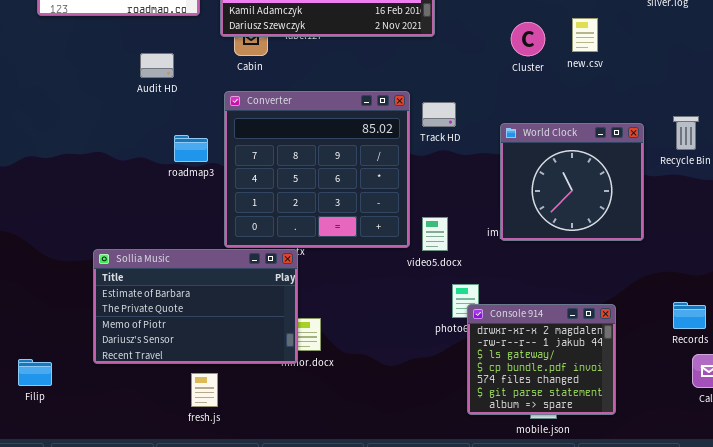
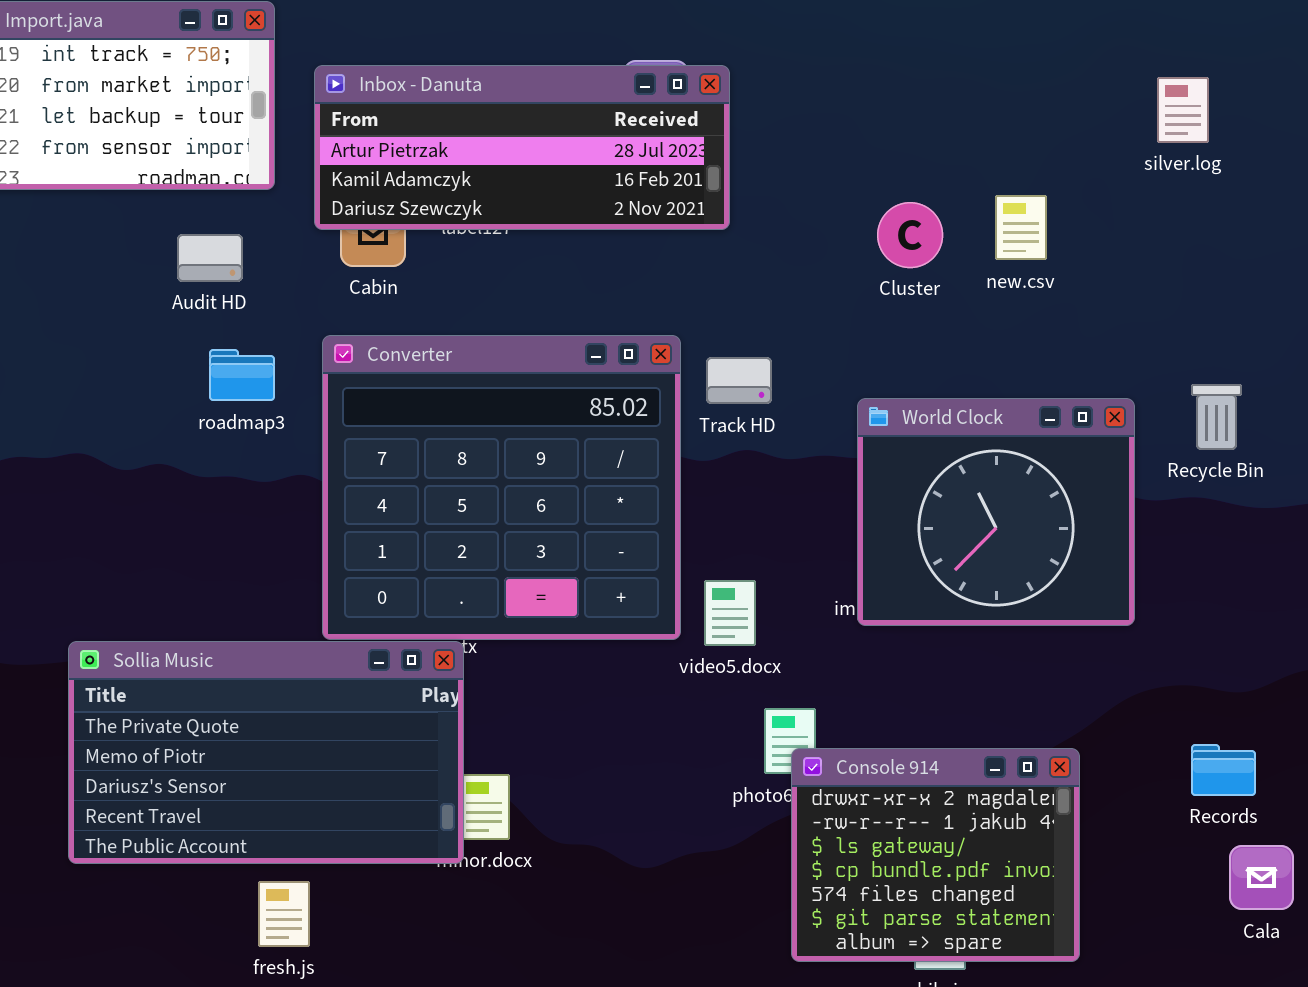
Audit HD: [140,53,174,78] -> [177,234,243,282], moved
roadmap3: [174,135,208,162] -> [209,349,275,401], moved
Sollia Music: [93,249,298,364] -> [68,641,464,864], scrolled down 1 row

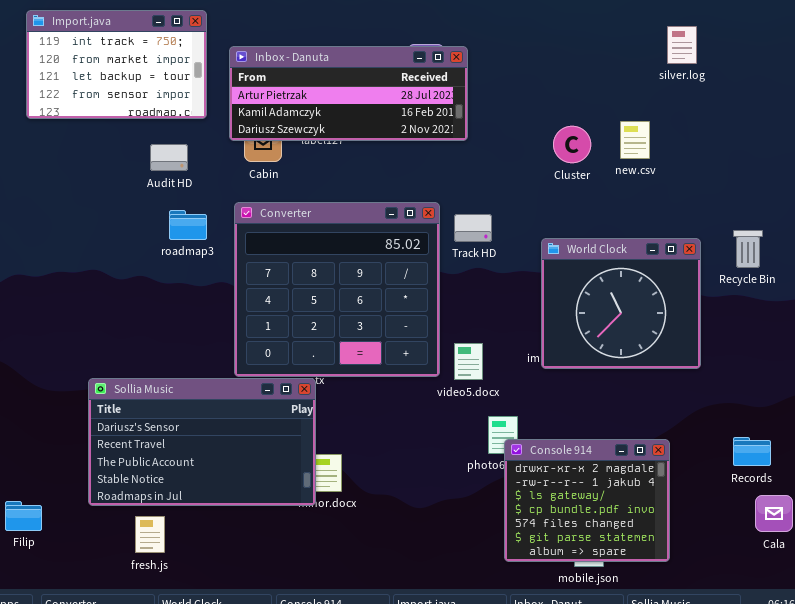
silver.log: [1157,77,1209,143] -> [667,26,697,64], moved
Sollia Music: [68,641,464,864] -> [88,378,316,506], scrolled down 2 rows
fresh.js: [258,881,310,947] -> [135,516,165,553], moved

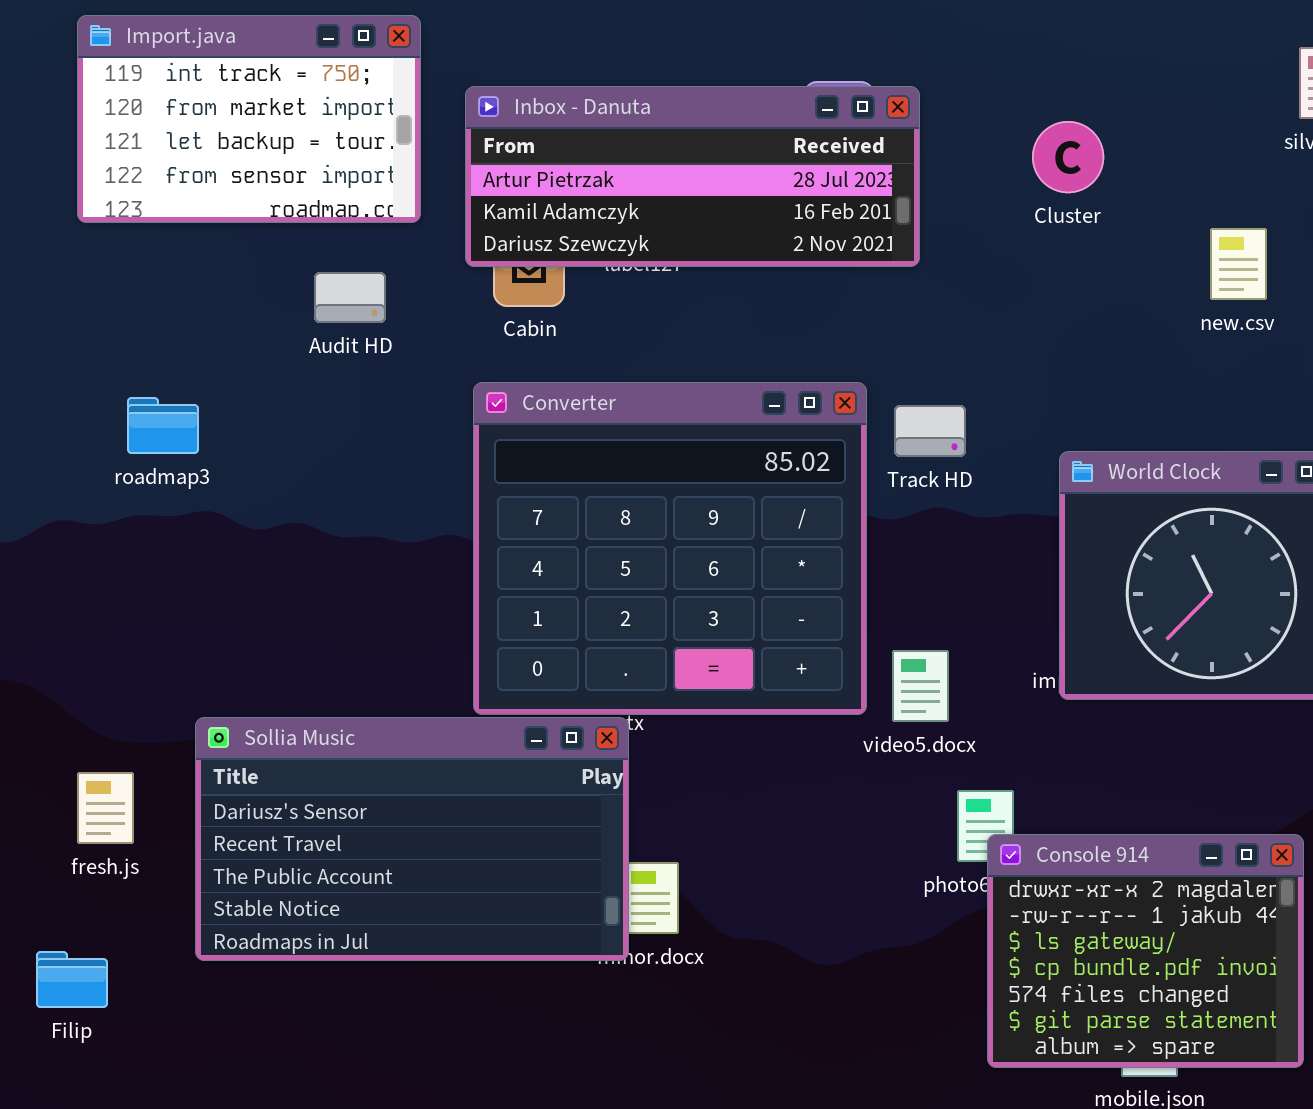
Cluster: [553,126,591,163] -> [1032,121,1104,193], moved
roadmap3: [169,210,207,240] -> [127,397,199,454], moved
fresh.js: [135,516,165,553] -> [77,772,134,844], moved

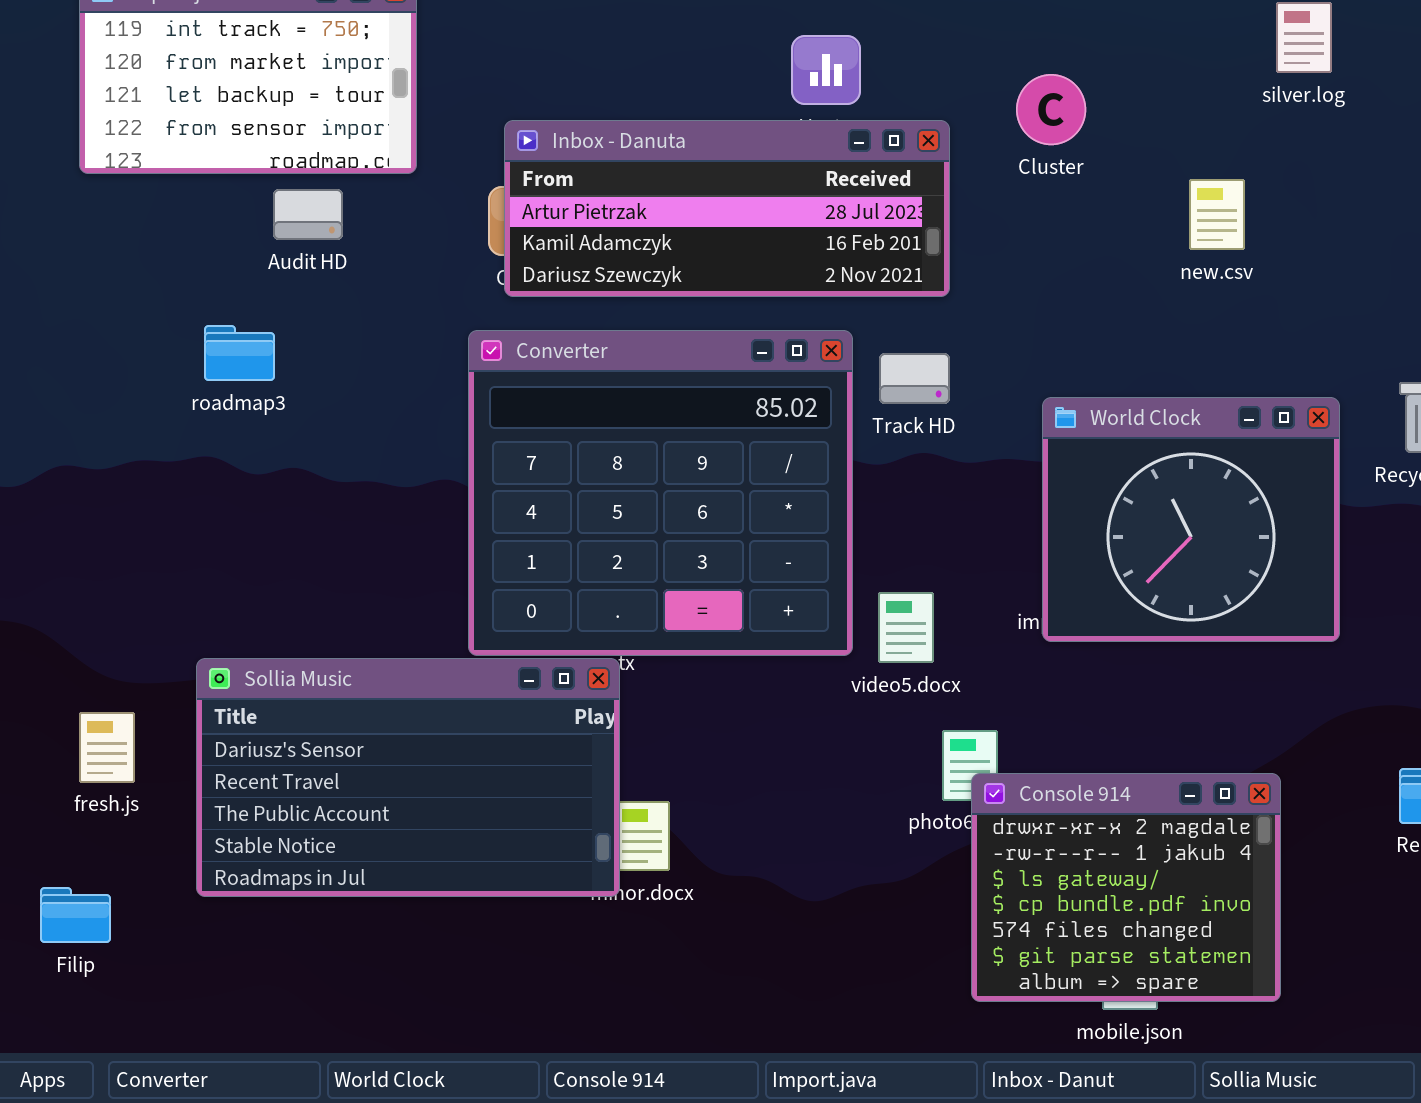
Inbox - Danuta: [465,86,920,267] -> [504,120,950,297], moved
Audit HD: [314,272,386,323] -> [273,189,343,240], moved
roadmap3: [127,397,199,454] -> [204,325,275,381], moved

